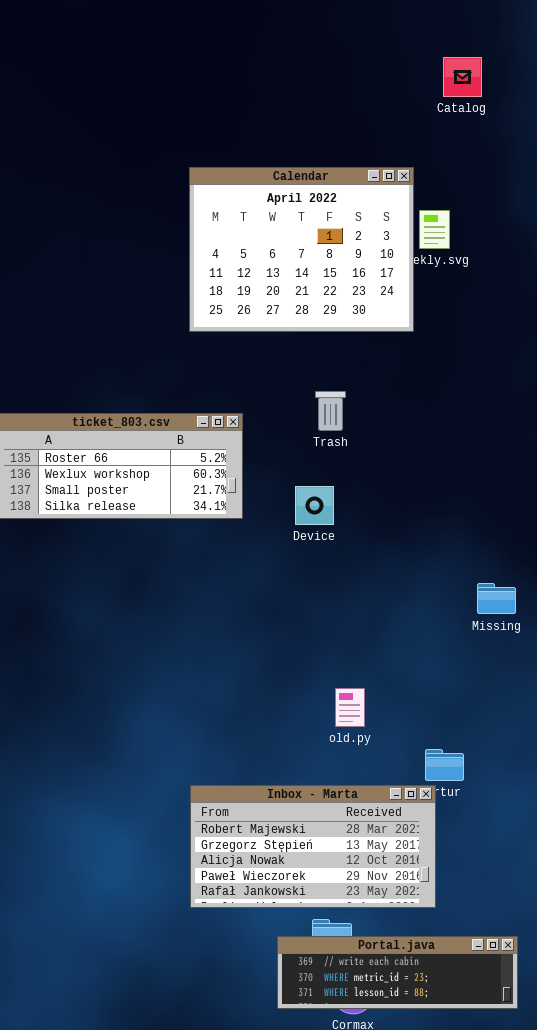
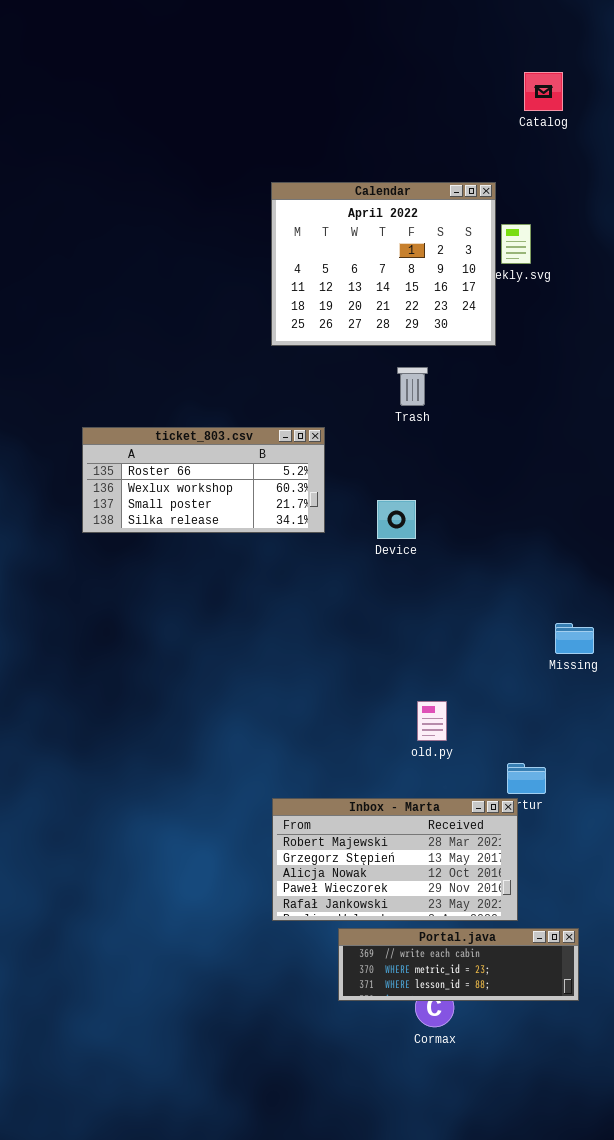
Trash: [315,391,346,431] -> [397,367,428,406], moved
Missing: [477,583,516,614] -> [555,623,594,654], moved
Portal.java: [277,936,518,1009] -> [338,928,579,1001], moved

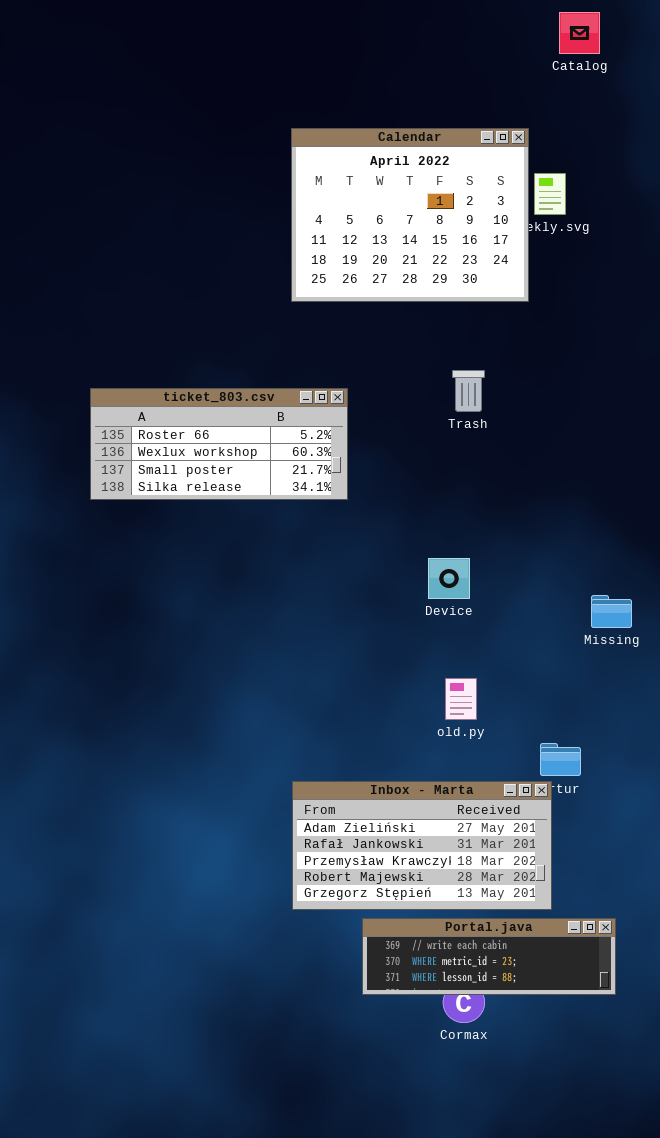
Trash: [397,367,428,406] -> [452,370,485,412], moved
Device: [377,500,416,539] -> [428,558,470,599], moved
Inbox - Marta: [272,798,518,921] -> [292,781,552,910], scrolled up 3 rows

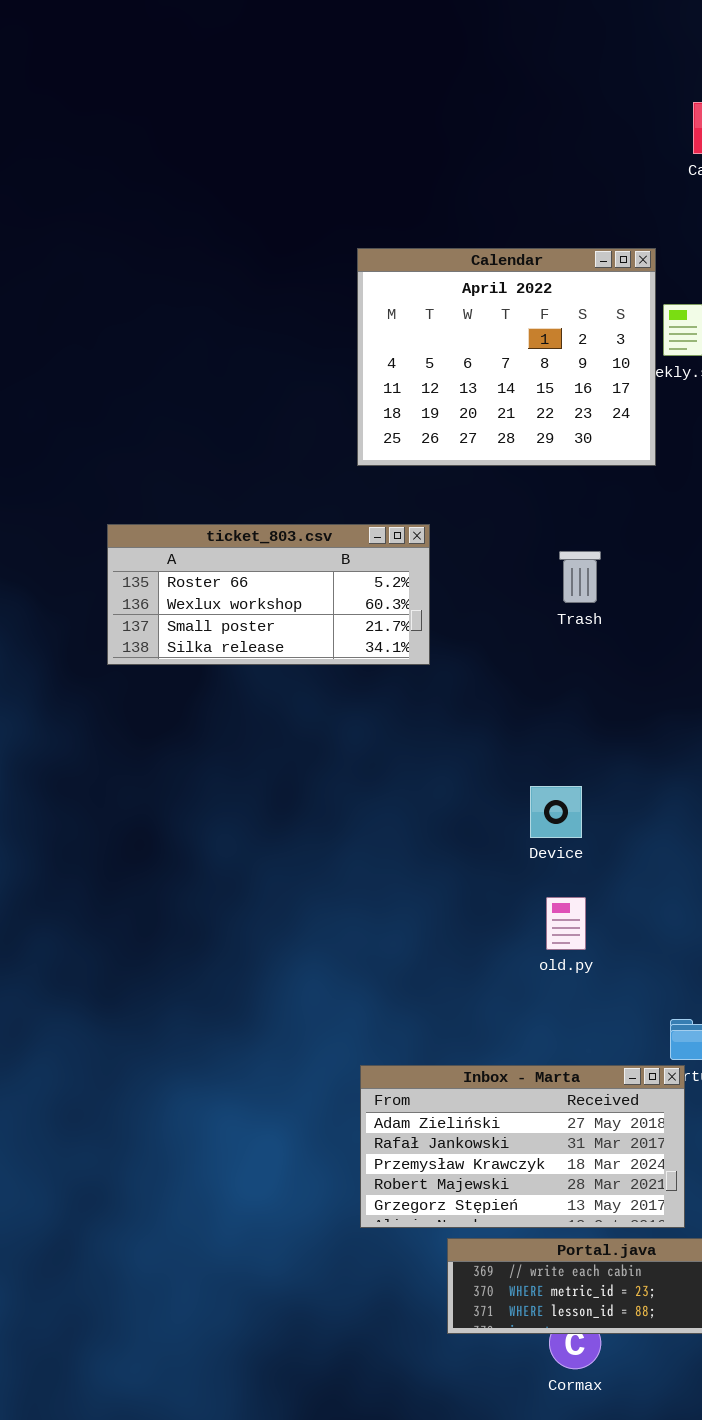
ticket_803.csv: [90,388,348,500] -> [107,524,430,665], moved
old.py: [445,678,477,720] -> [546,897,586,950], moved

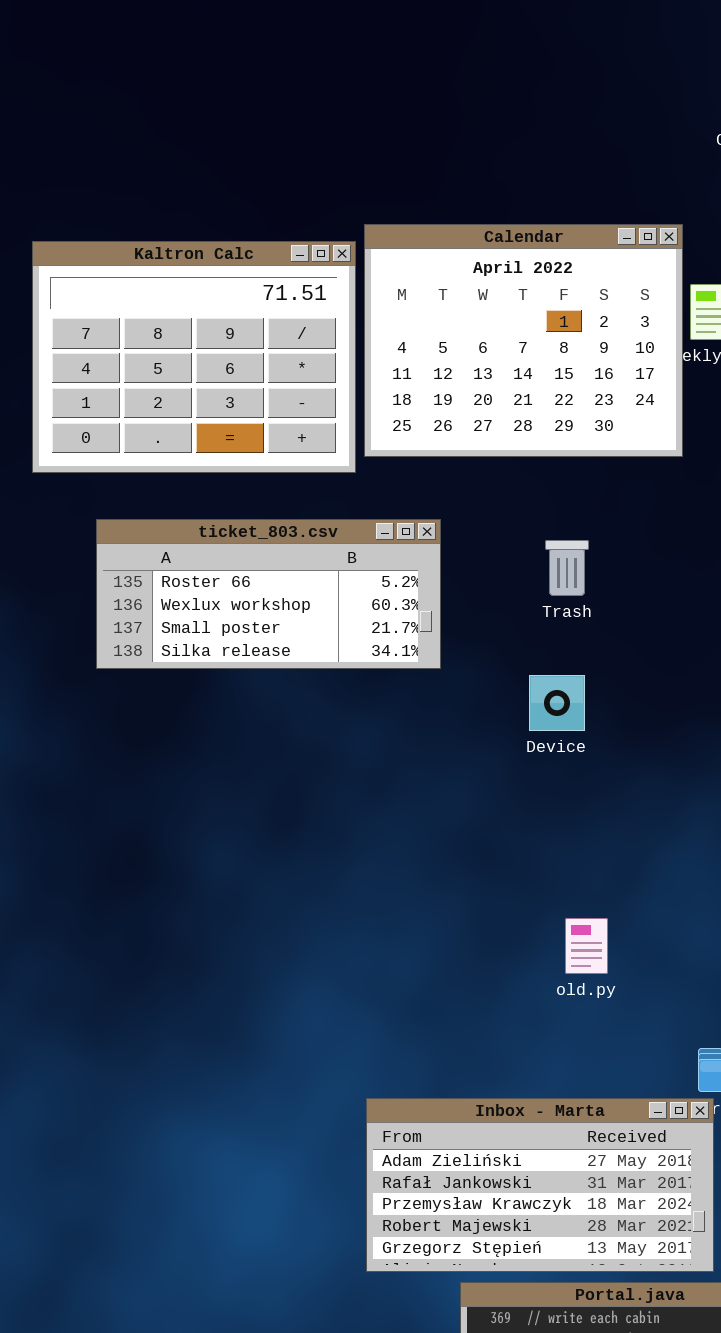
Kaltron Calc: none -> [32,241,356,473], opened
Trash: [559,551,601,603] -> [545,540,589,596], moved
Device: [530,786,582,838] -> [529,675,585,731], moved

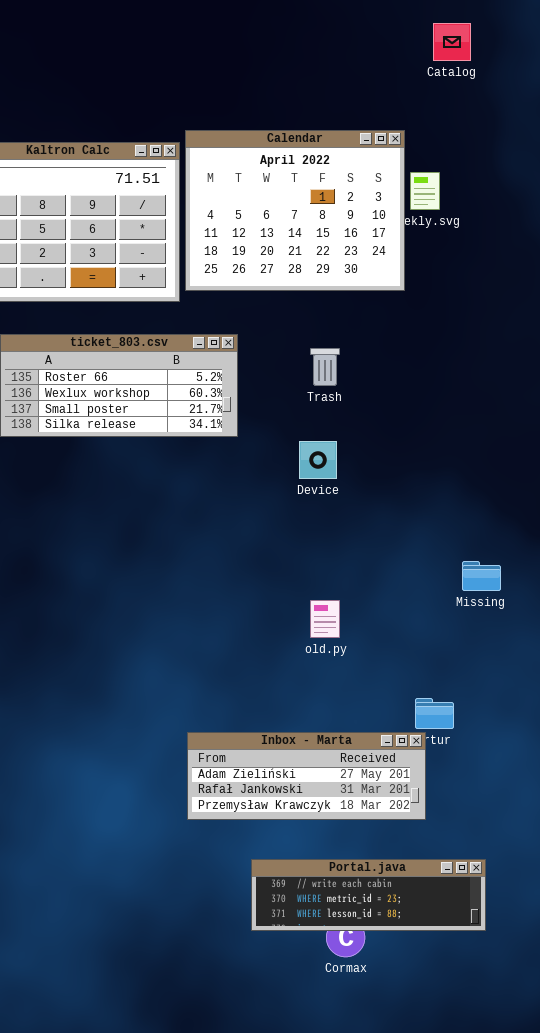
old.py: [565,918,608,974] -> [310,600,340,638], moved
Inbox - Marta: [366,1098,714,1272] -> [187,732,426,820], resized

